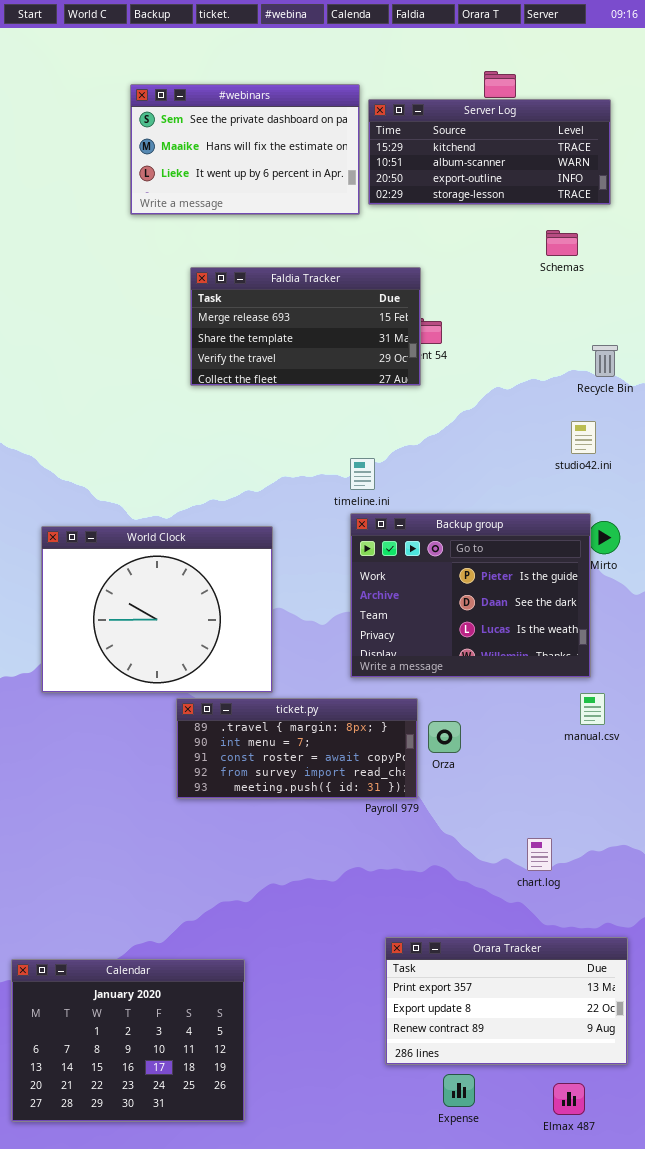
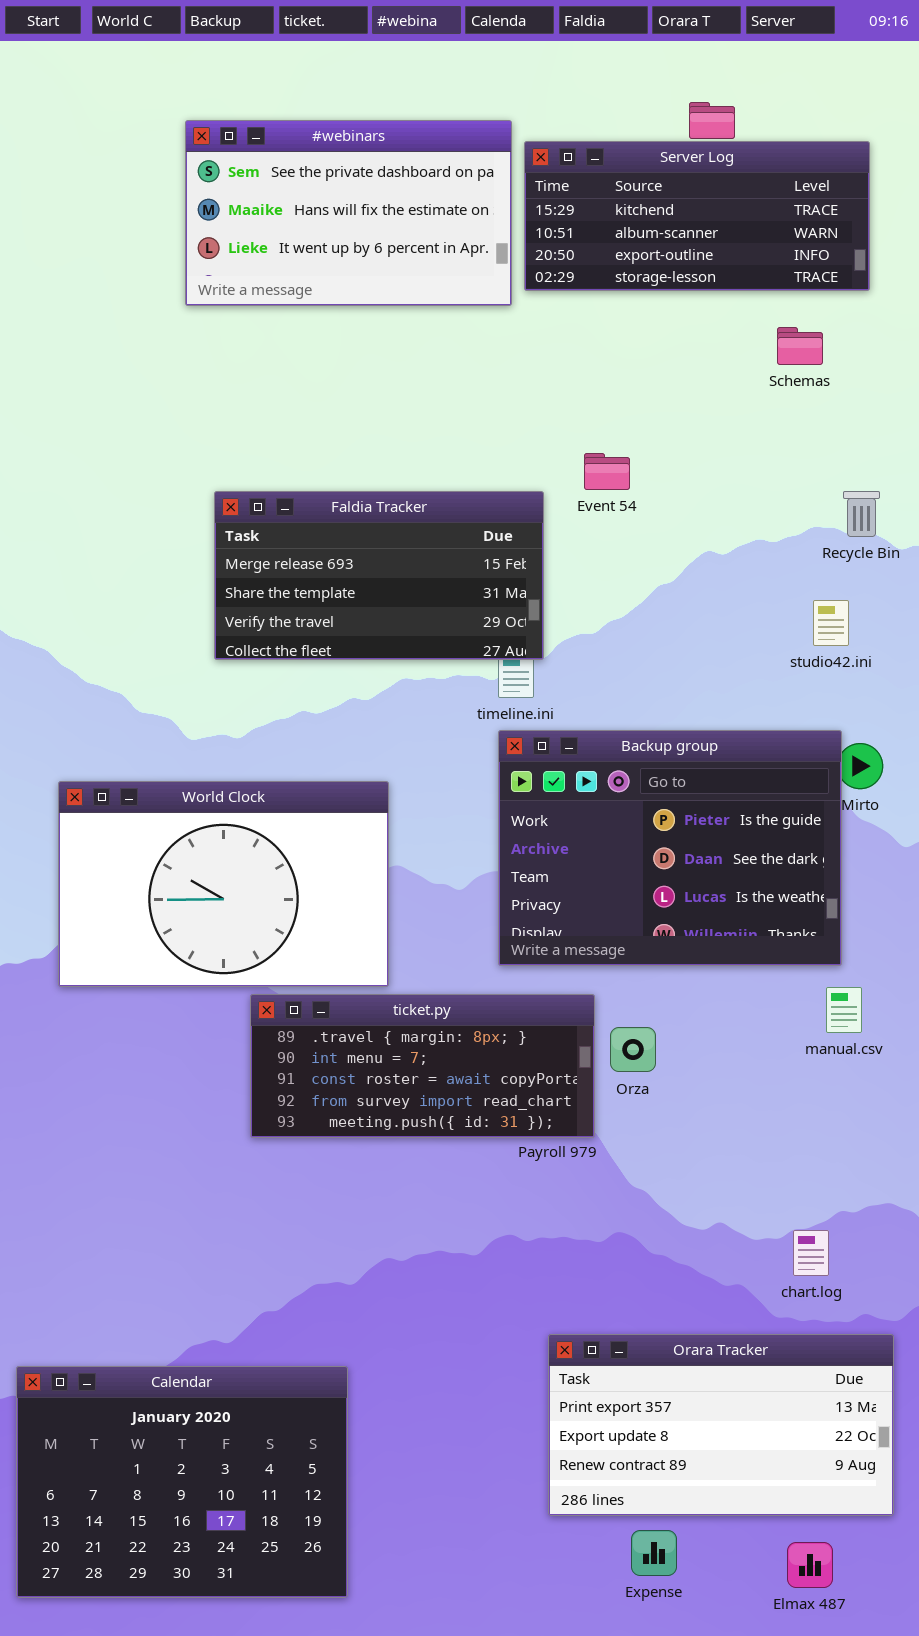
Faldia Tracker: [190,267,421,386] -> [214,491,544,660], moved
World Clock: [41,526,273,693] -> [58,781,389,987], resized
chart.log: [527,838,552,871] -> [793,1230,829,1276], moved

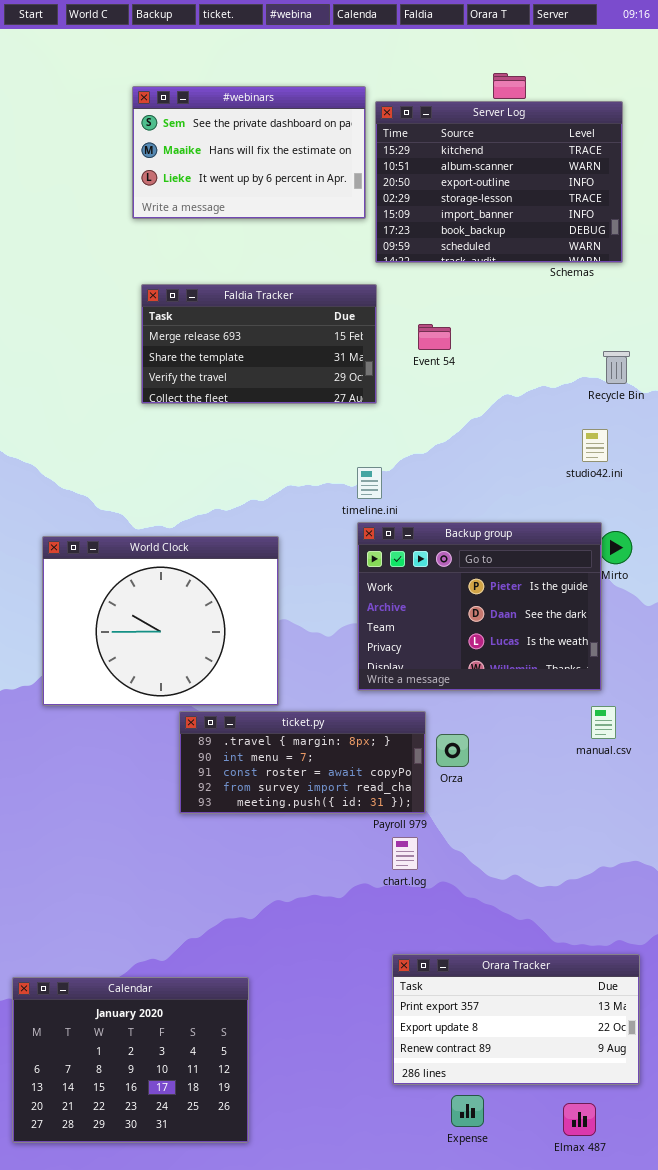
Server Log: [524,141,870,291] -> [375,101,623,263], resized
Faldia Tracker: [214,491,544,660] -> [141,284,377,404], moved
World Clock: [58,781,389,987] -> [42,536,279,706], resized
chart.log: [793,1230,829,1276] -> [392,837,418,870], moved

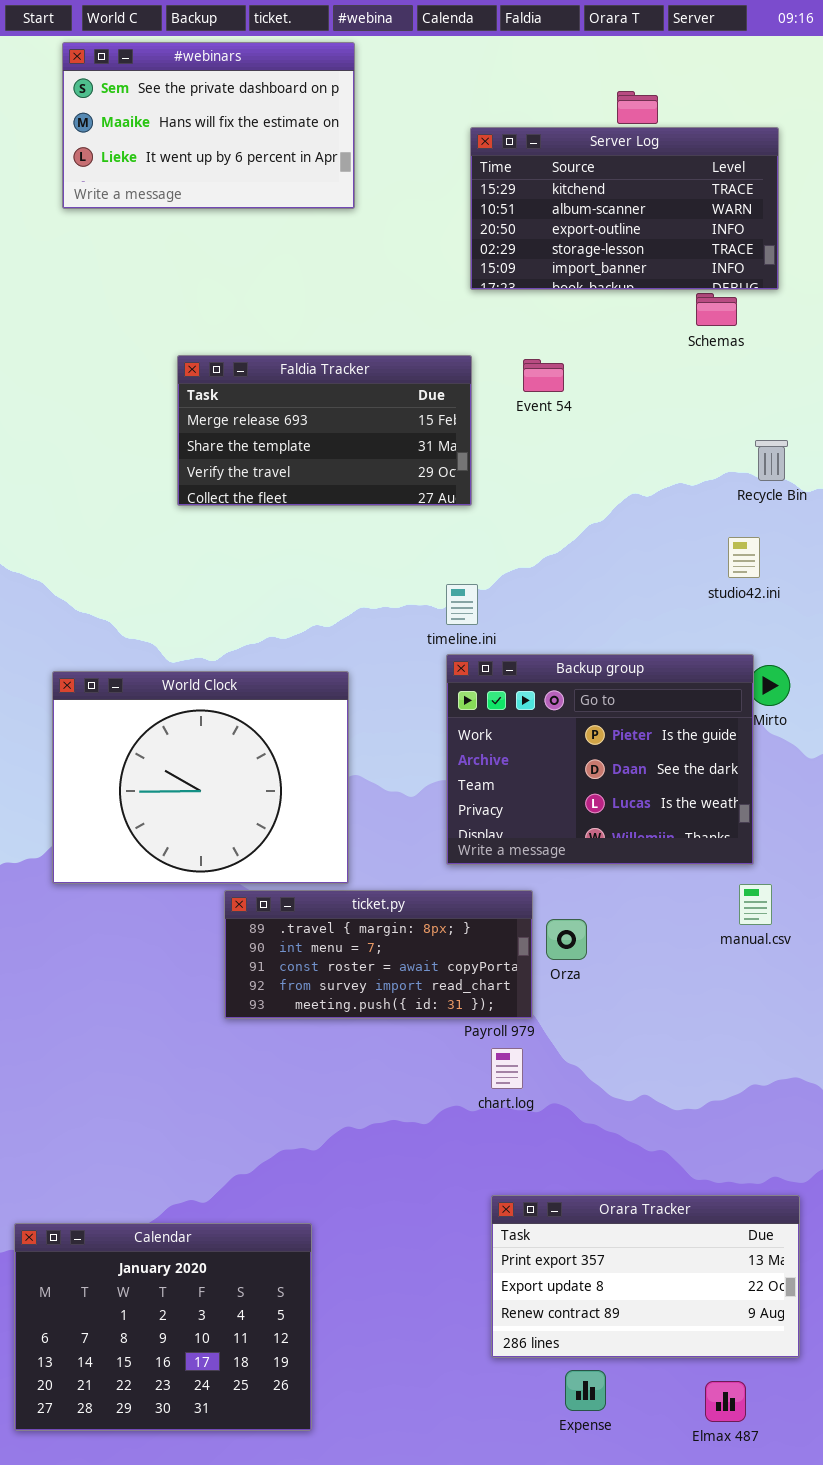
#webinars: [132,86,366,219] -> [62,42,355,209], moved
Server Log: [375,101,623,263] -> [470,127,779,290], resized
Event 54: [418,324,451,350] -> [523,359,564,392], moved

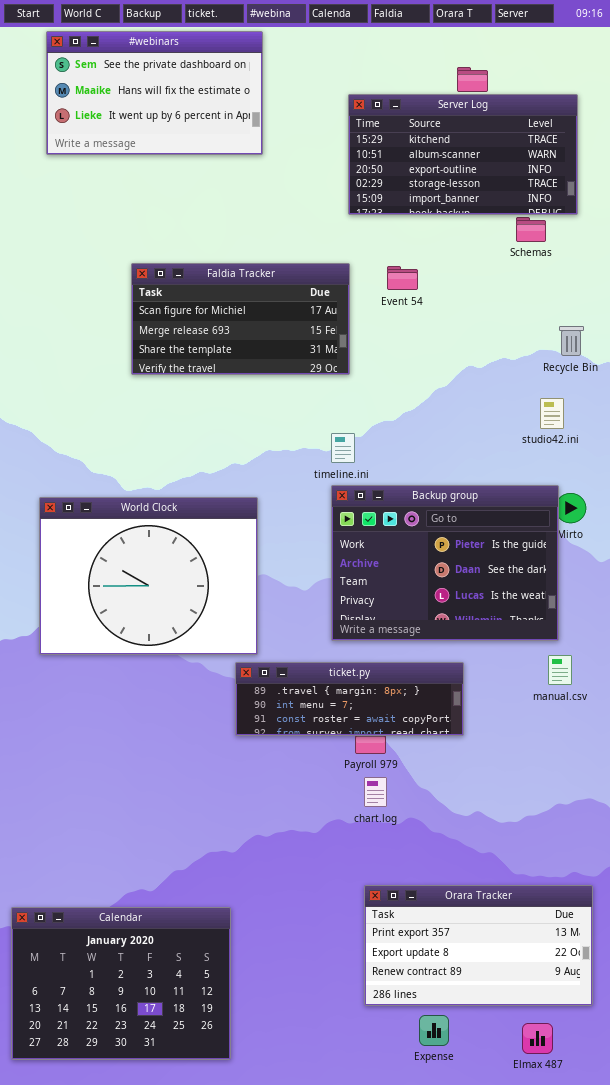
Faldia Tracker: [177,355,472,506] -> [131,263,350,375], scrolled up 1 row
ticket.py: [224,890,533,1019] -> [235,662,464,736], moved, resized

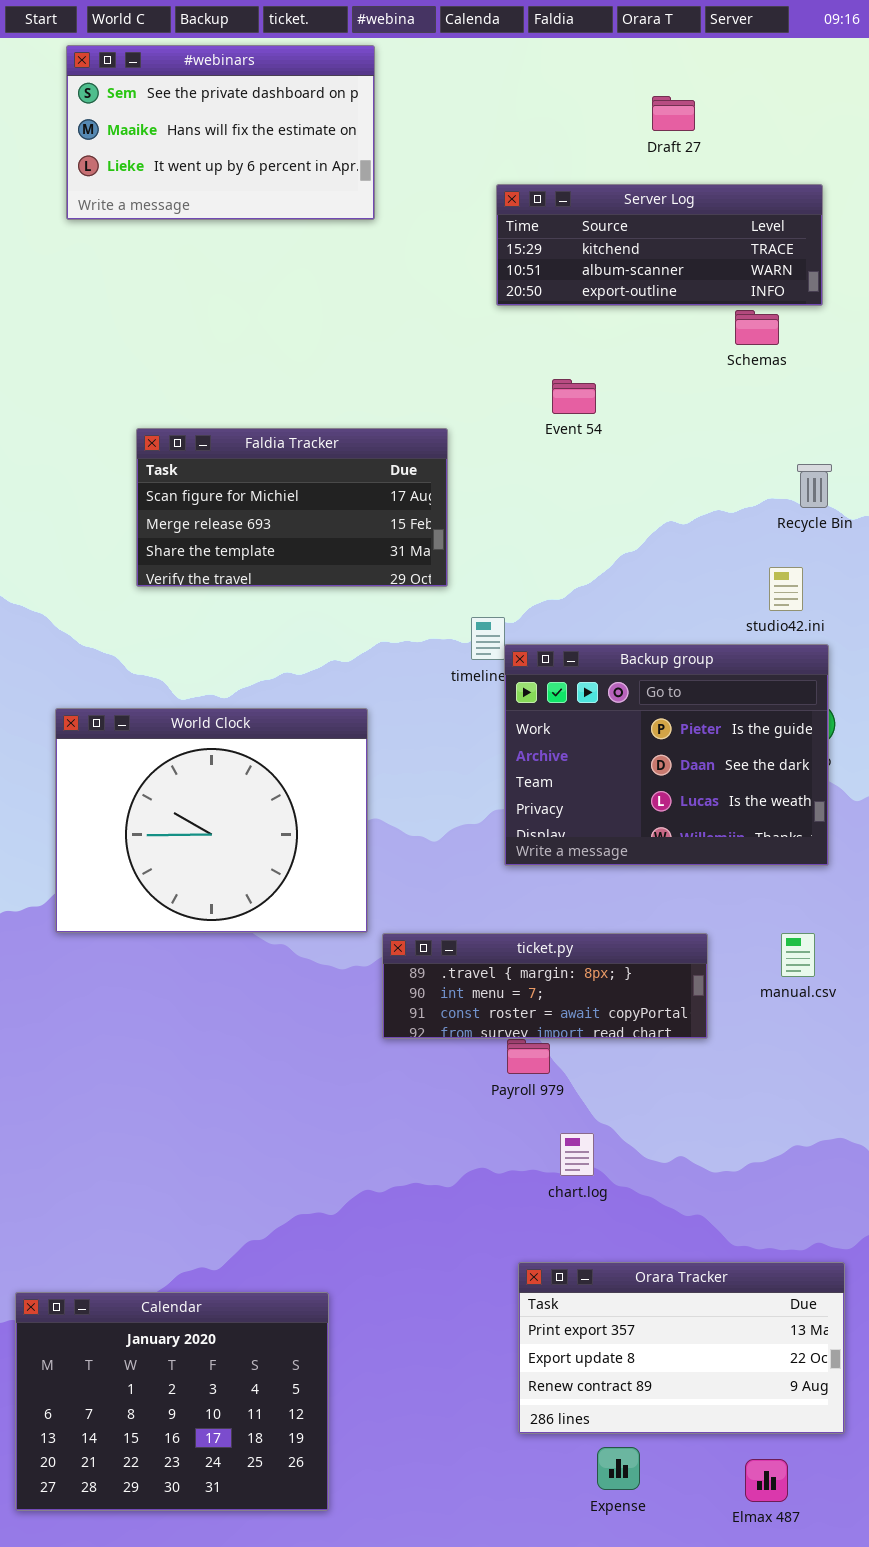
Server Log: [348,94,578,215] -> [496,184,823,306], resized
Faldia Tracker: [131,263,350,375] -> [136,428,448,587], moved
Backup group: [331,485,559,641] -> [504,644,829,866], moved
ticket.py: [235,662,464,736] -> [382,933,708,1039], moved
chart.log: [364,777,387,807] -> [560,1133,594,1176], moved

